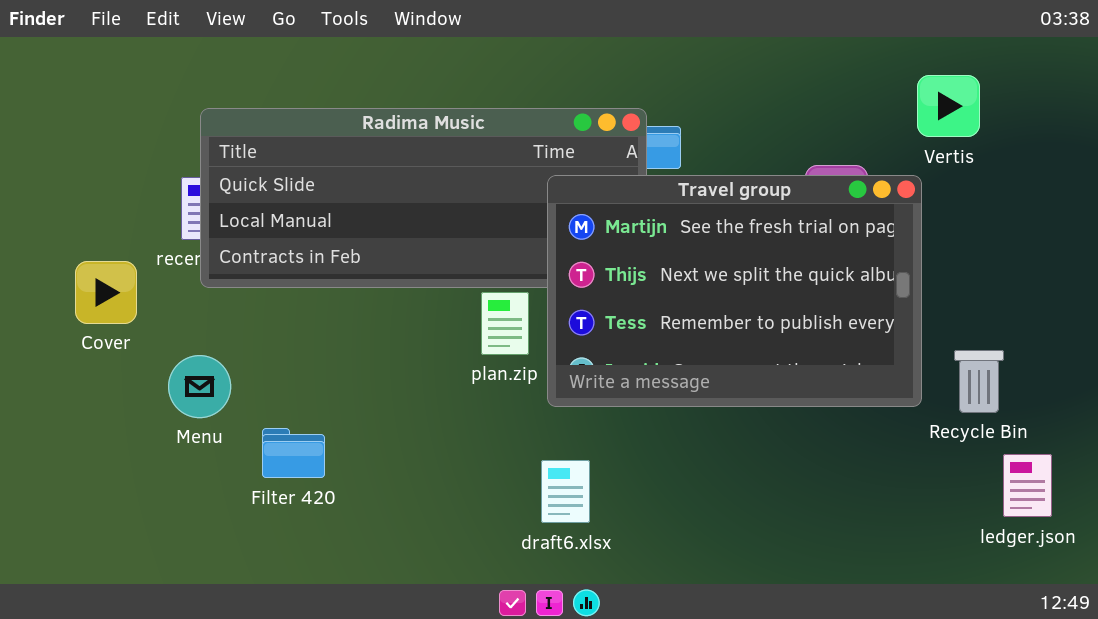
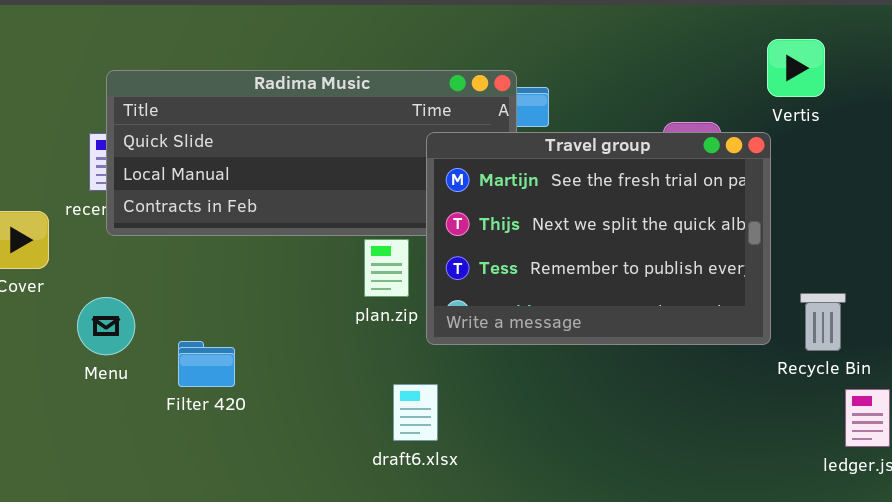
Filter 420: [262,428,325,478] -> [178,341,235,387], moved
draft6.xlsx: [541,460,590,523] -> [393,384,438,441], moved

